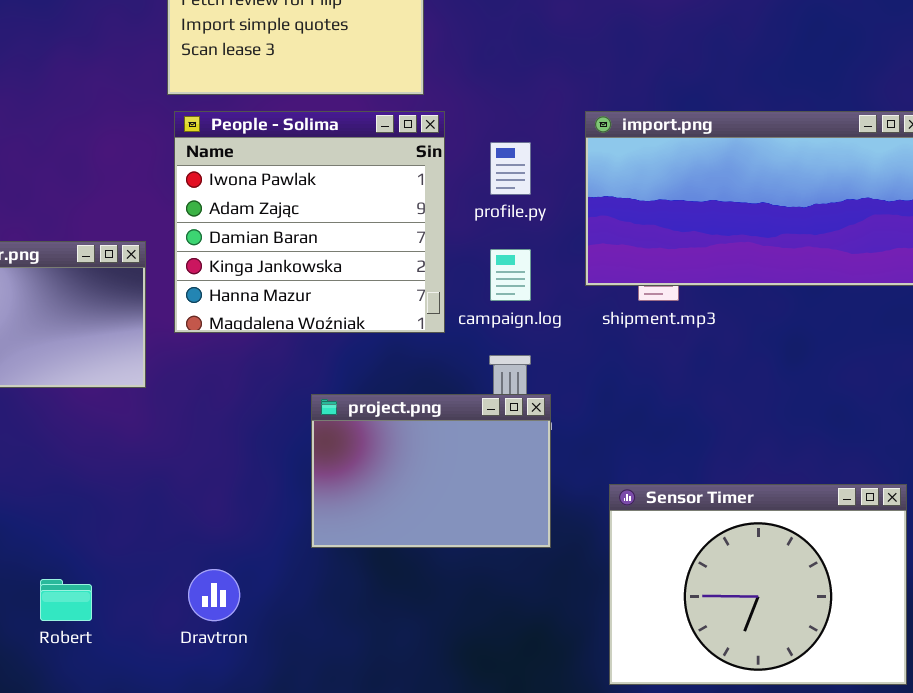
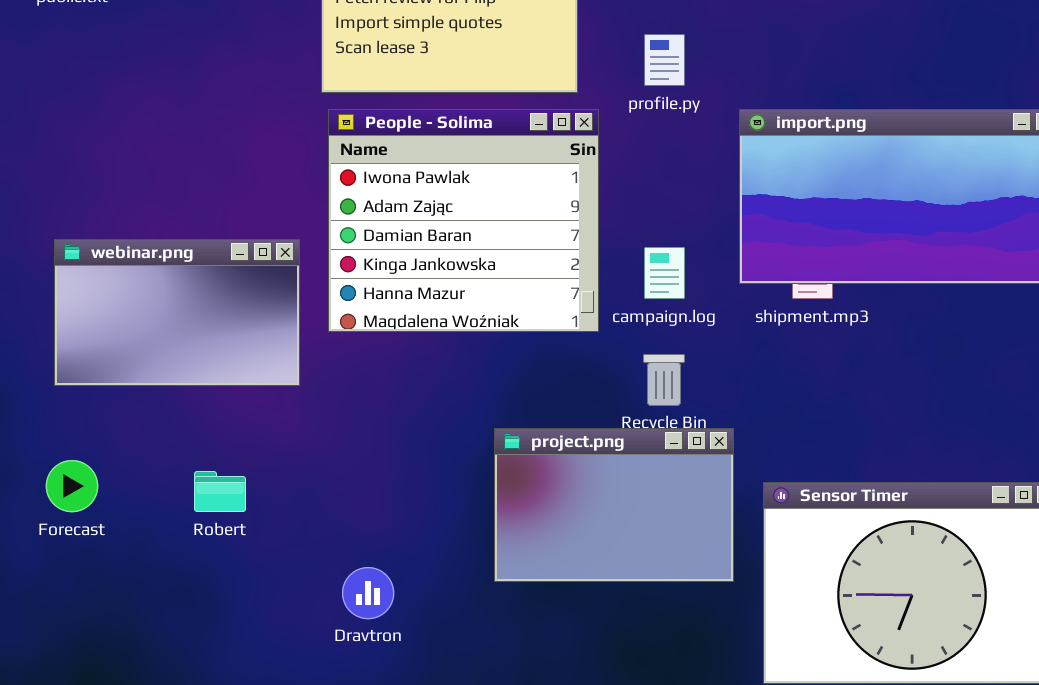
profile.py: [490,142,531,195] -> [644,34,685,86], moved
project.png: [311,394,551,548] -> [494,428,734,582], moved
Robert: [40,579,92,621] -> [194,471,246,512], moved

